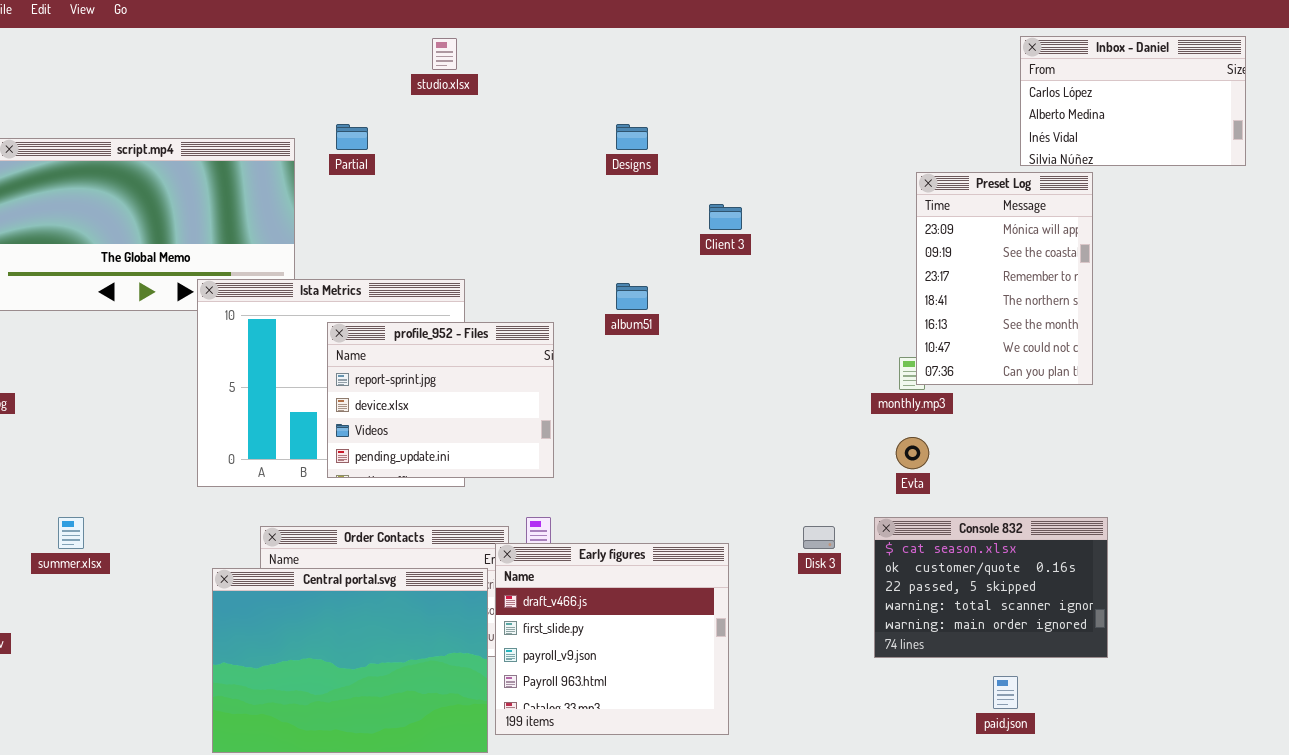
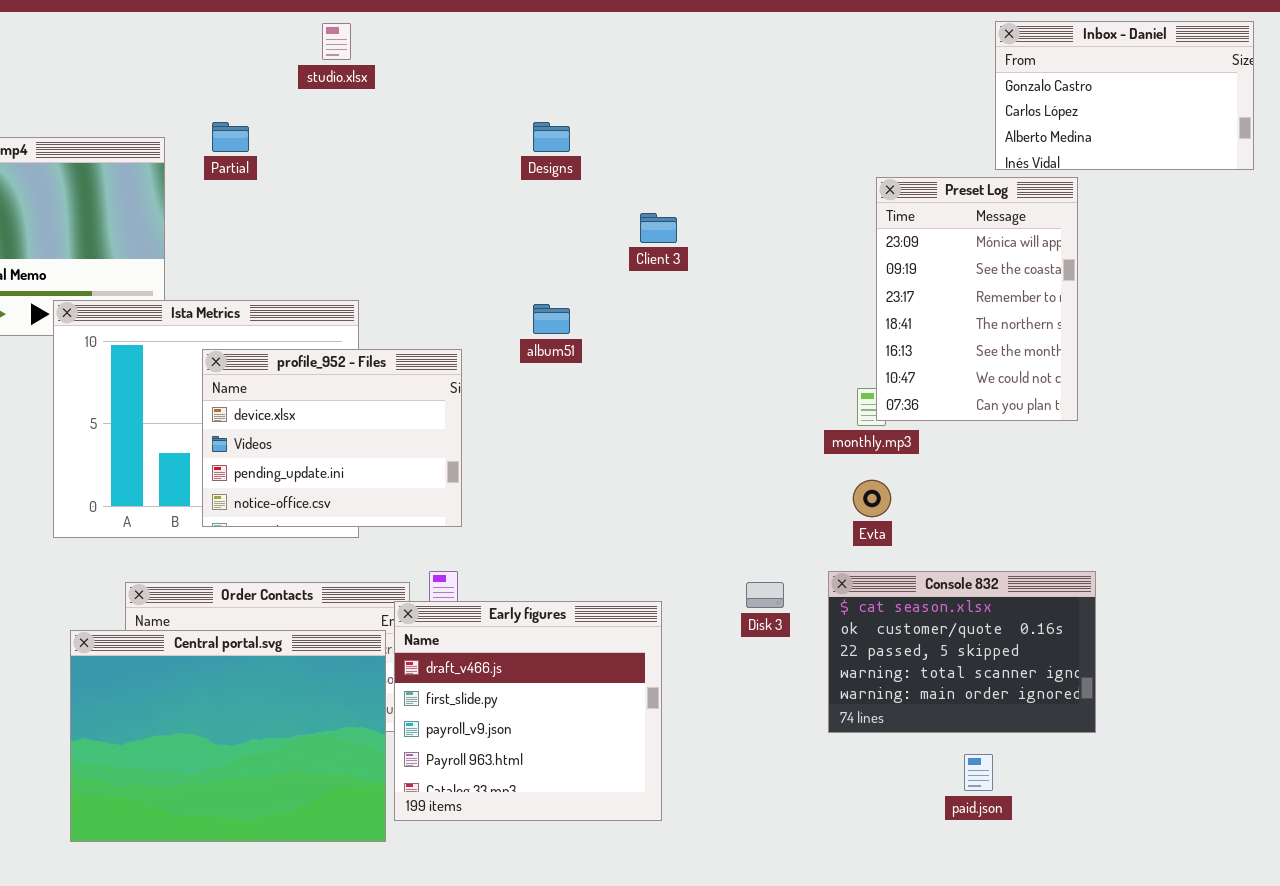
Inbox - Daniel: [1020,36,1246,166] -> [995,21,1254,170], scrolled up 1 row
profile_952 - Files: [327,322,554,478] -> [202,349,462,527], scrolled down 1 row

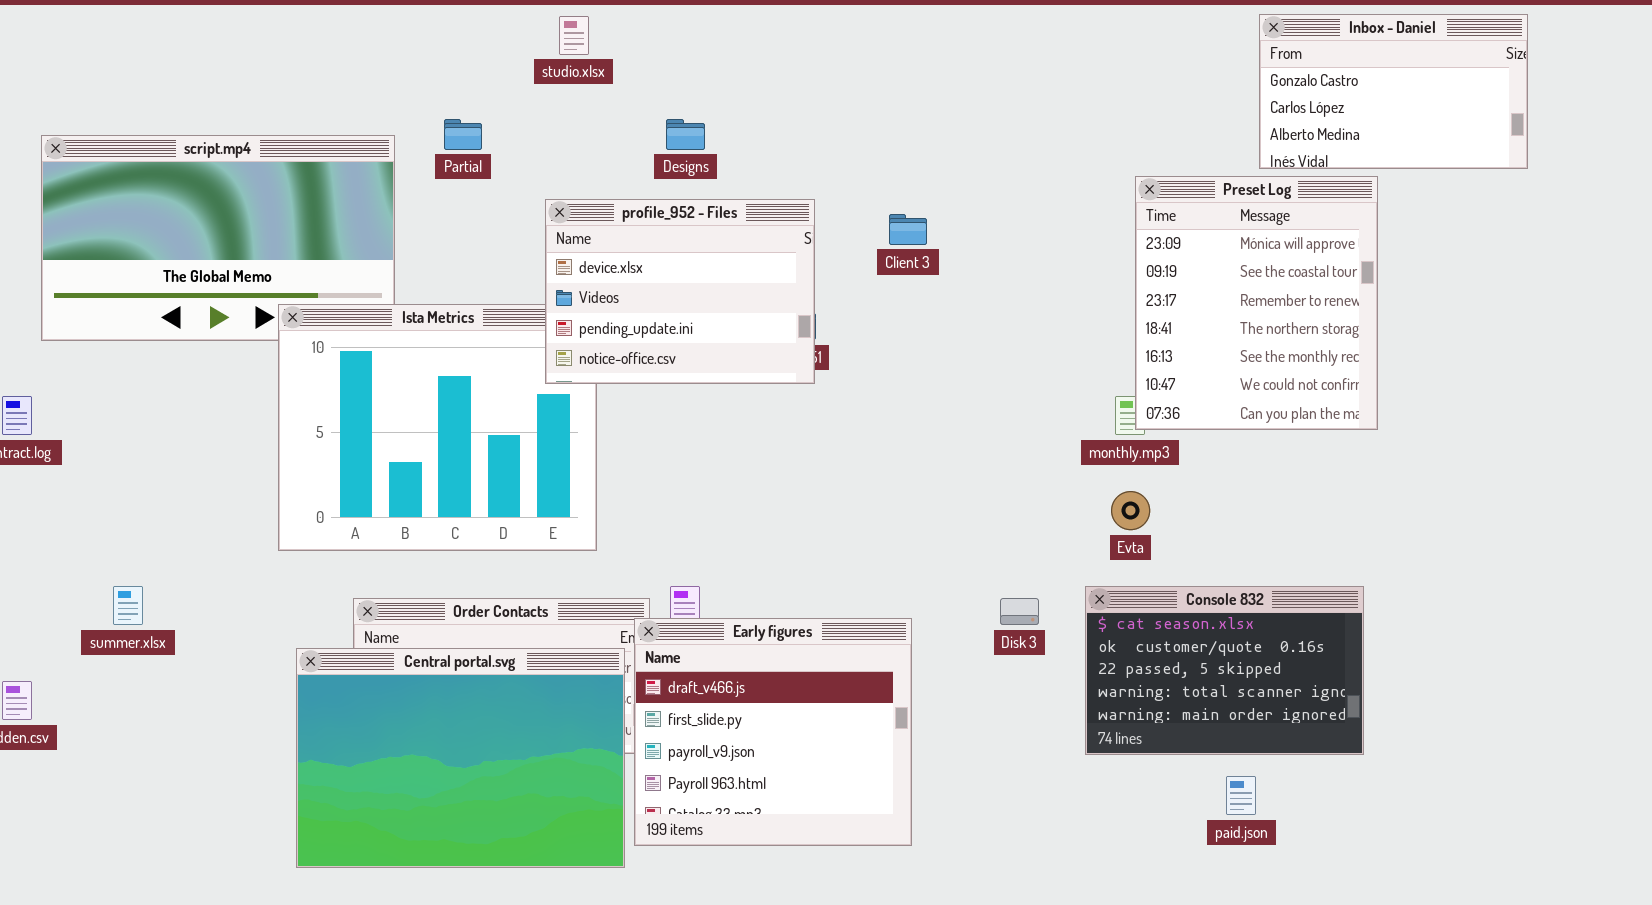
Designs: [533,122,570,152] -> [666,119,705,150], moved
Preset Log: [876,177,1078,421] -> [1135,176,1378,430], resized
profile_952 - Files: [202,349,462,527] -> [545,199,815,384], moved

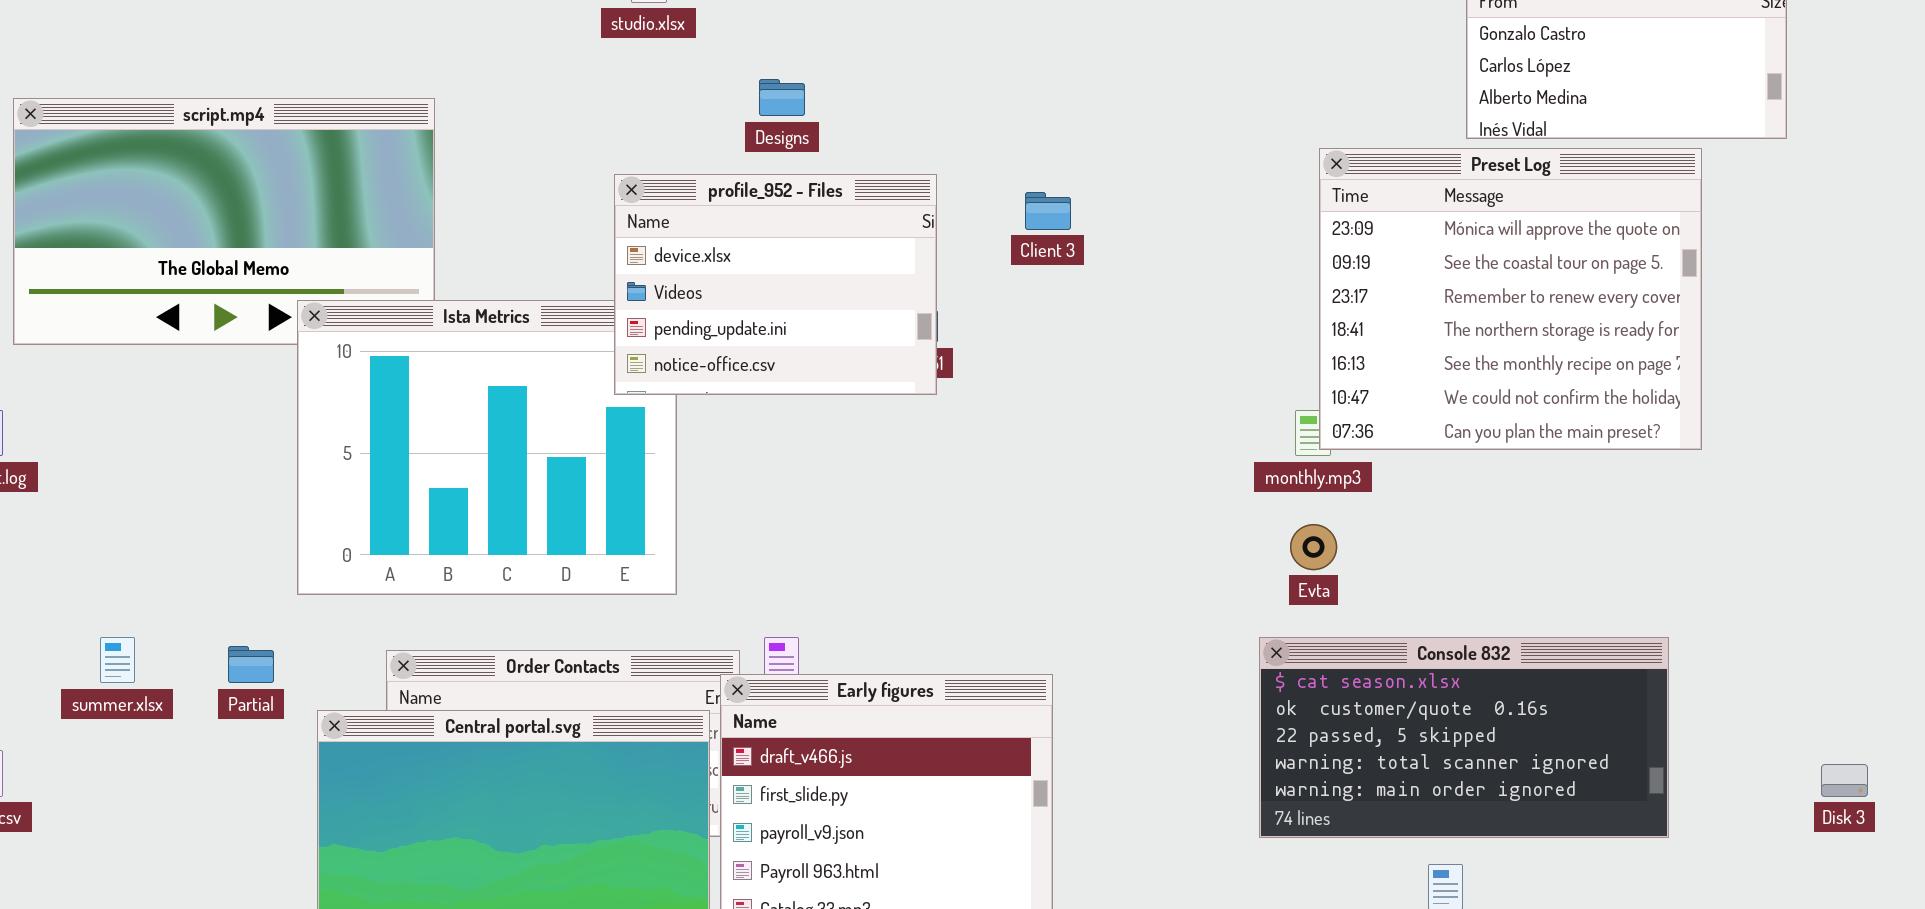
Partial: [444,119,482,150] -> [228,646,274,683], moved
Preset Log: [1135,176,1378,430] -> [1319,148,1702,450], resized
Console 832: [1085,586,1364,755] -> [1259,637,1669,838], resized
Disk 3: [1000,598,1039,625] -> [1821,764,1868,797], moved

